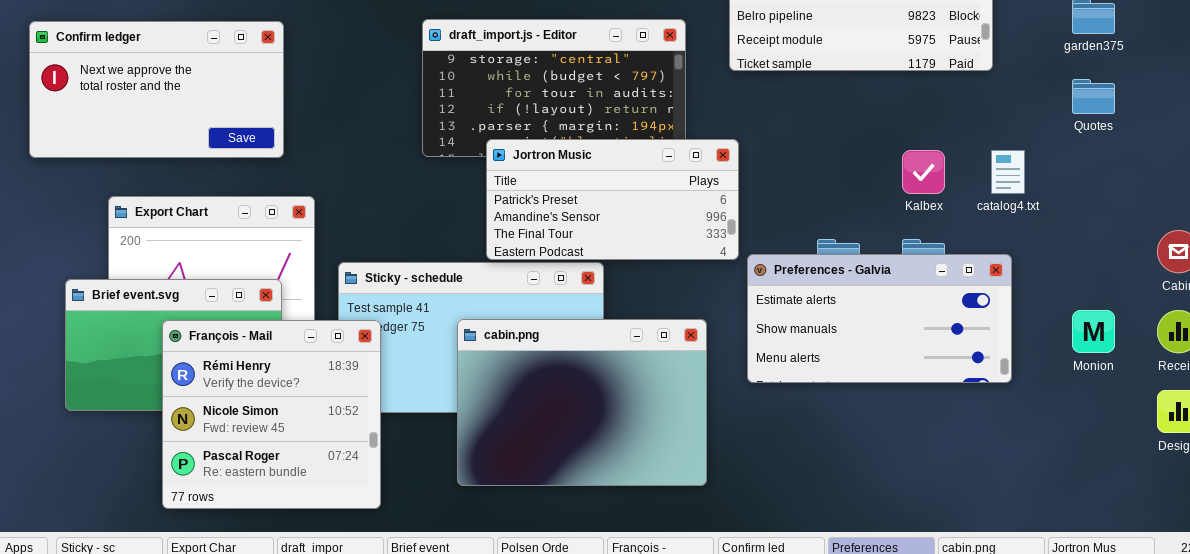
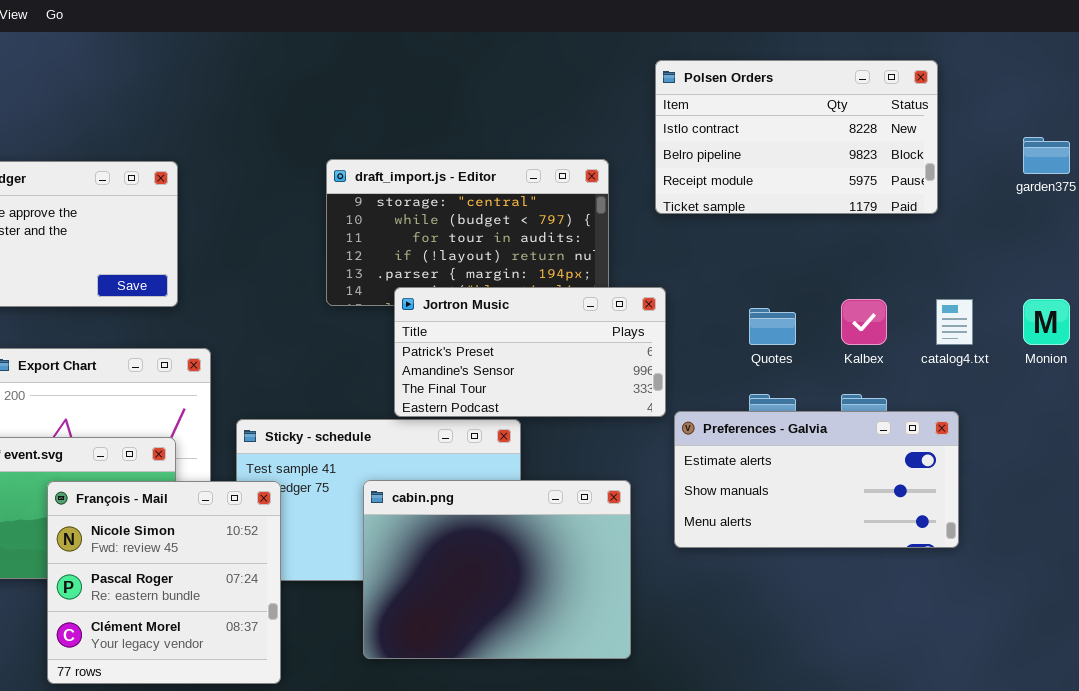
Quotes: [1072,79,1115,114] -> [749,308,796,345], moved
Monion: [1072,310,1115,353] -> [1023,299,1070,345], moved
François - Mail: [162,320,381,509] -> [47,481,281,684], scrolled down 1 row

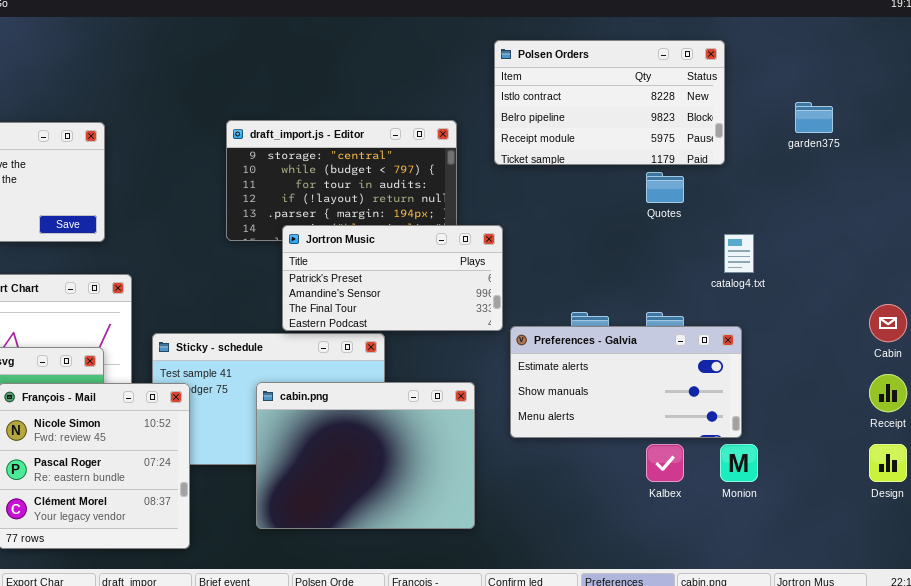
Kalbex: [841,299,887,345] -> [646,444,684,482], moved
Monion: [1023,299,1070,345] -> [720,444,758,482], moved
Quotes: [749,308,796,345] -> [646,172,684,203], moved

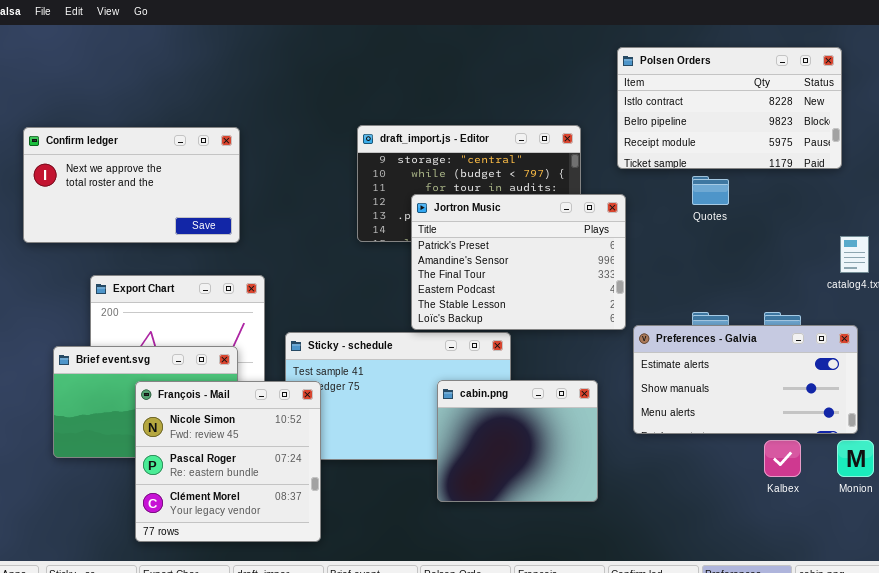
Quotes: [646,172,684,203] -> [692,176,729,205], moved
Jortron Music: [282,225,503,331] -> [411,194,626,330], resized
cabin.png: [256,382,475,529] -> [437,380,598,502], resized

